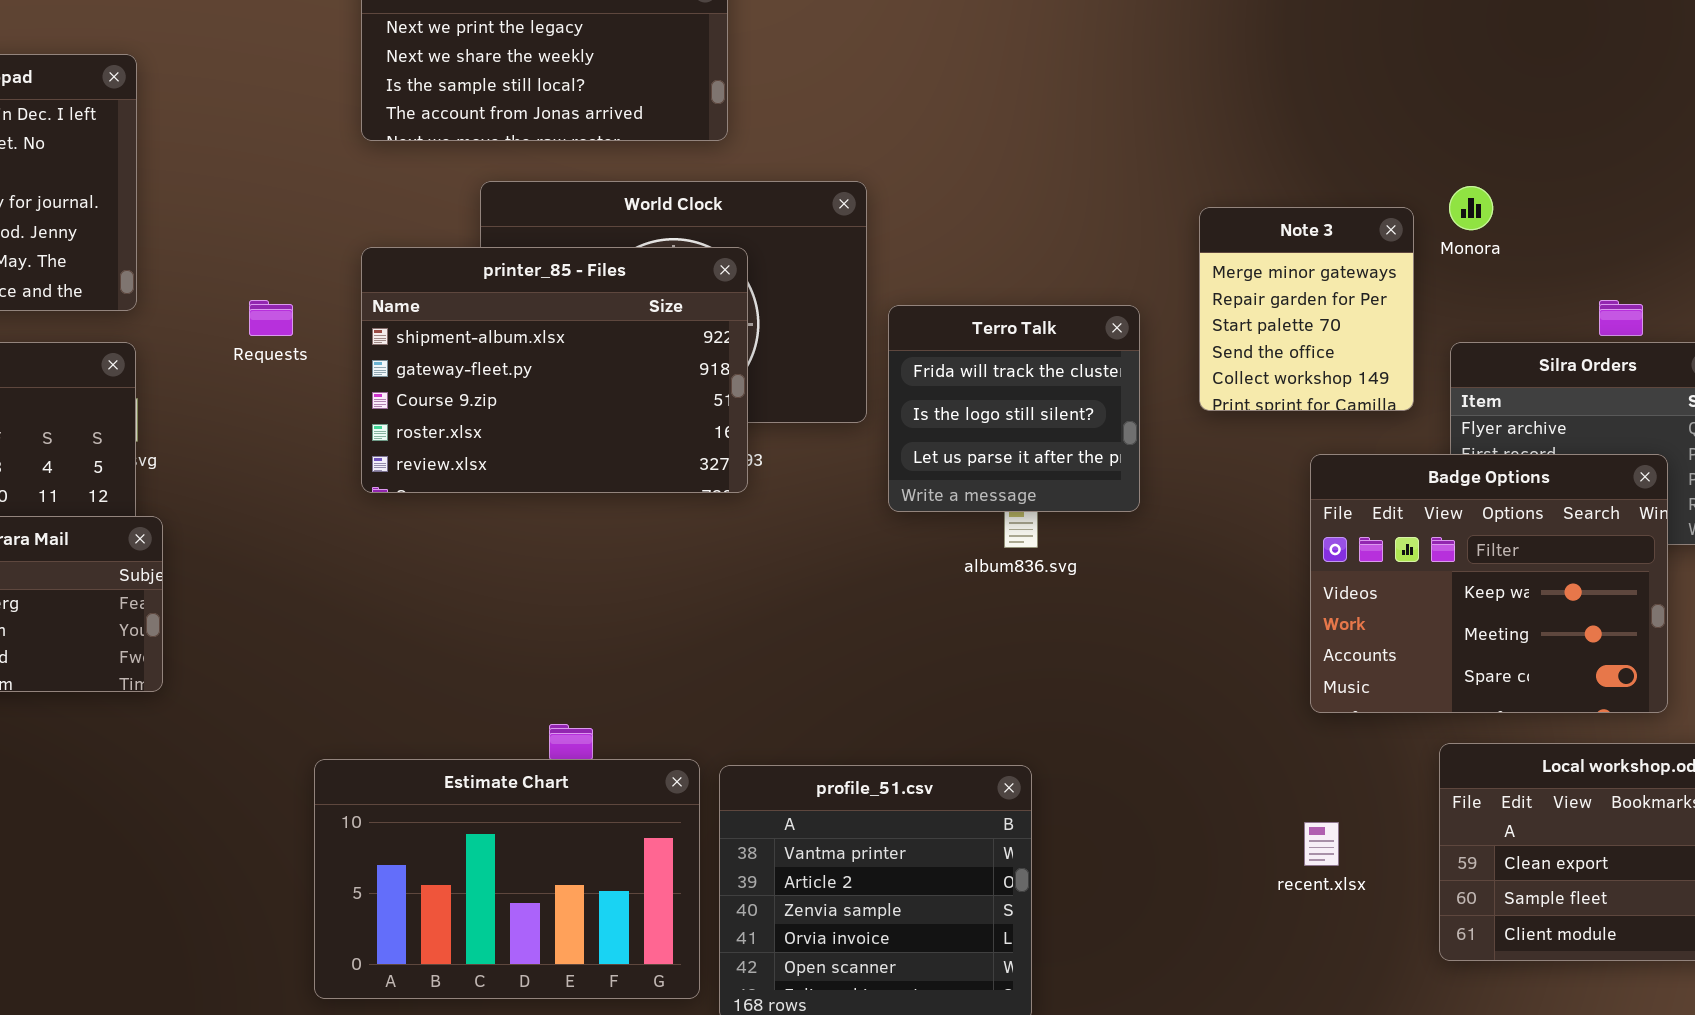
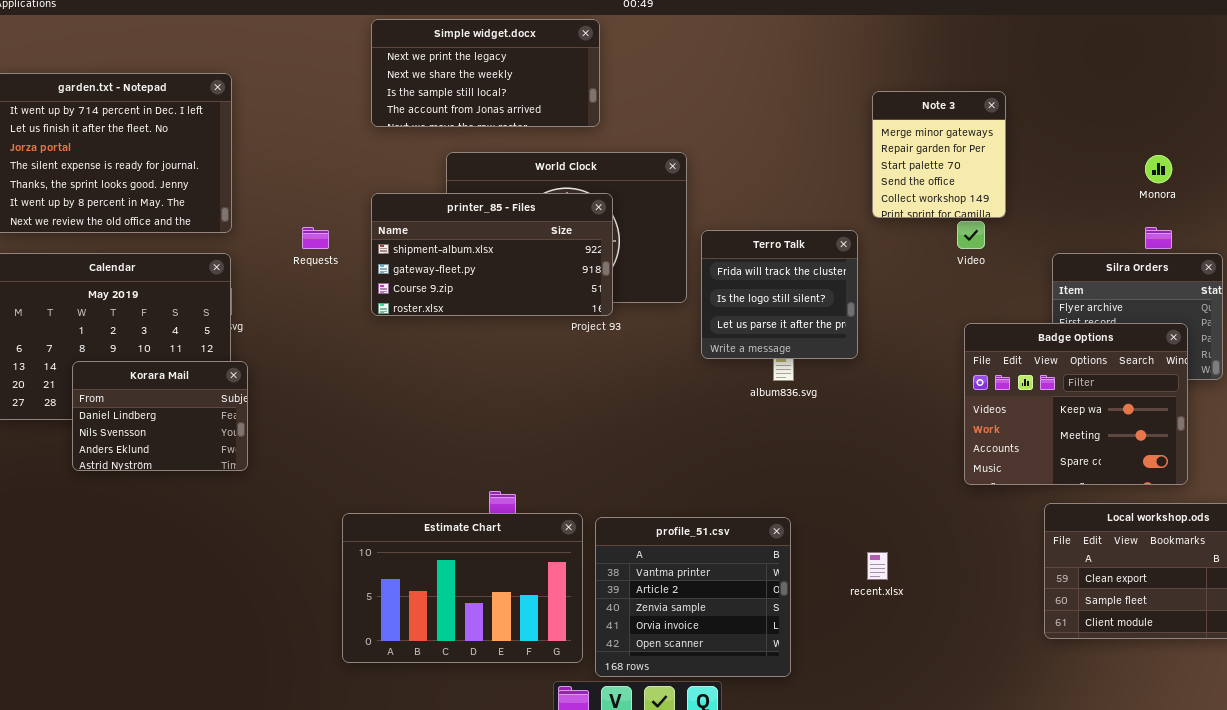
Monora: [1449,186,1493,230] -> [1145,155,1172,183], moved
Note 3: [1199,207,1414,411] -> [872,91,1006,218], moved
printer_85 - Files: [361,247,748,493] -> [371,193,613,316], resized
recent.xlsx: [1304,822,1339,866] -> [867,552,888,580], moved

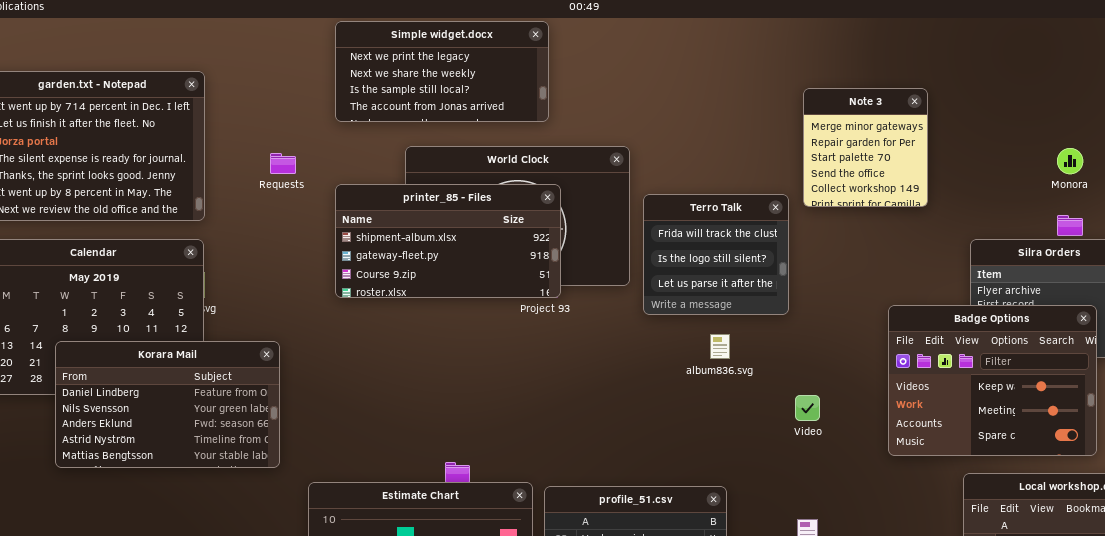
Video: [957,221,985,249] -> [795,395,820,421], moved
Requests: [302,227,329,249] -> [270,153,296,174], moved
Terro Talk: [701,230,858,359] -> [643,194,789,315], moved
Korara Mail: [72,361,248,471] -> [55,341,280,468], resized

